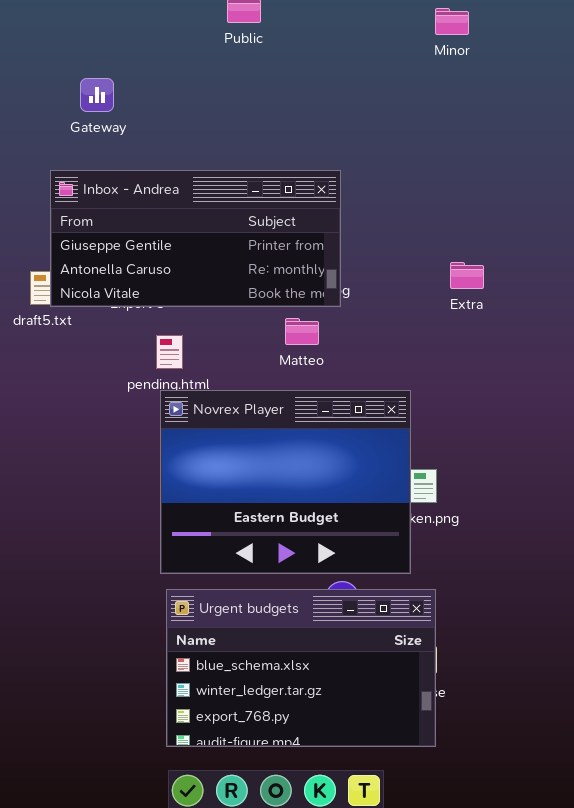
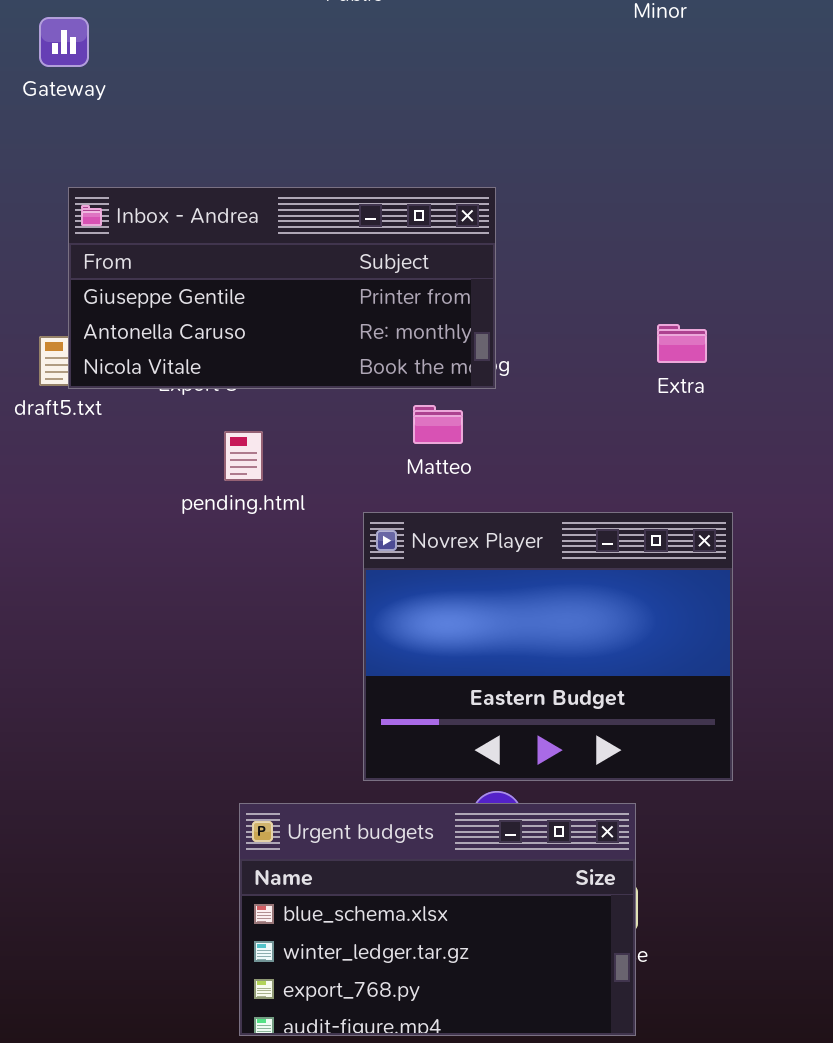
Gateway: [80,78,114,112] -> [39,17,89,67], moved
Novrex Player: [160,390,411,574] -> [363,512,733,781], moved

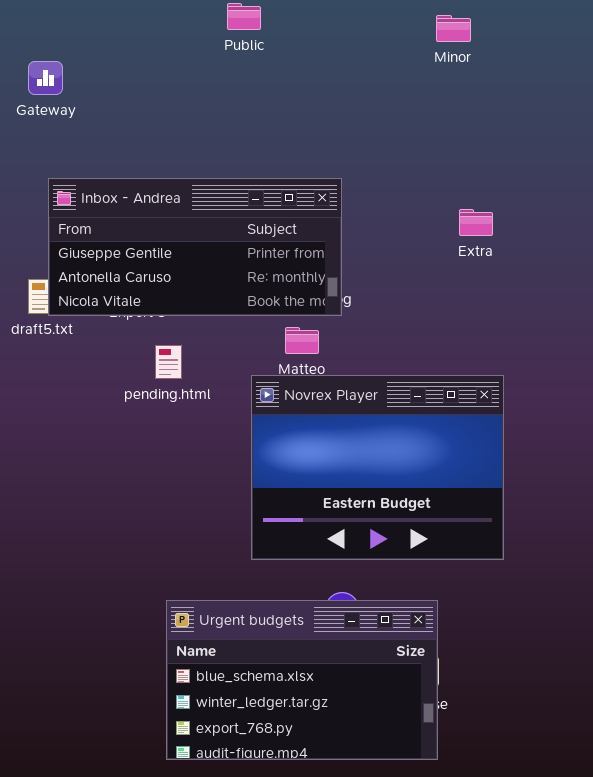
Extra: [657,324,707,363] -> [459,209,493,236], moved
Novrex Player: [363,512,733,781] -> [251,375,504,560], moved

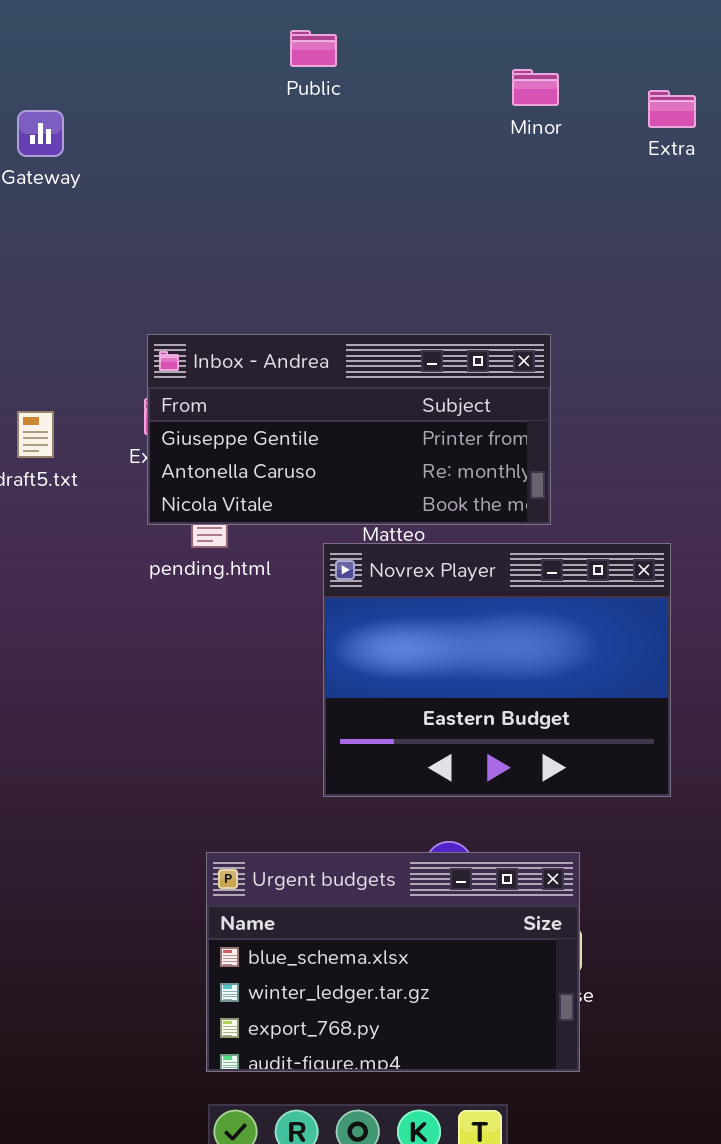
Minor: [436,15,471,42] -> [512,69,559,106], moved
Inbox - Andrea: [48,178,342,316] -> [147,334,551,525], moved
Extra: [459,209,493,236] -> [648,90,696,128], moved

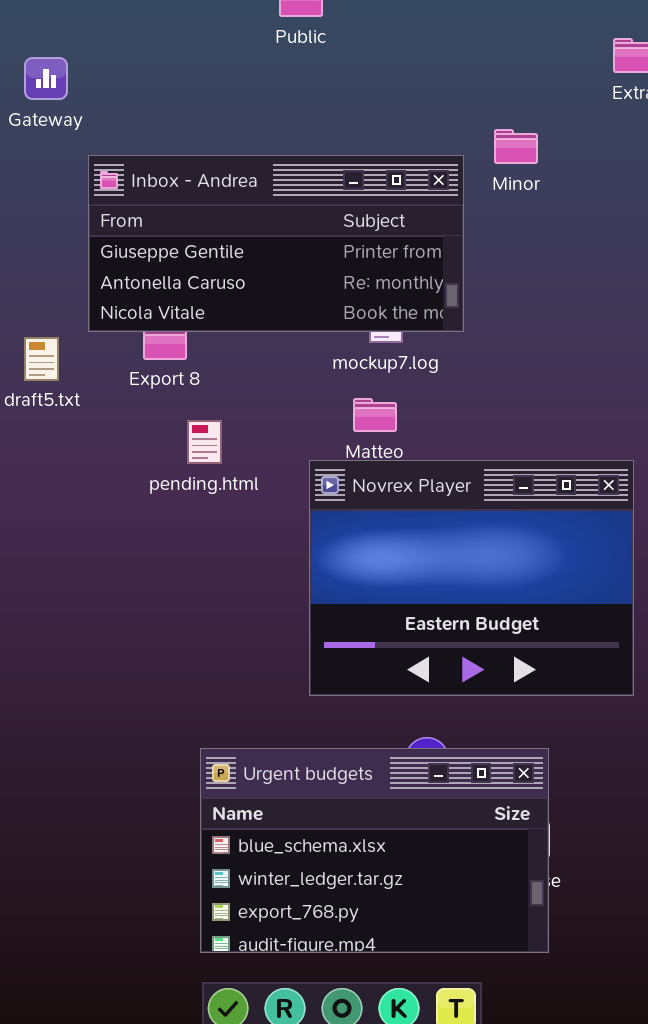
Minor: [512,69,559,106] -> [494,129,538,164], moved
Inbox - Andrea: [147,334,551,525] -> [88,155,464,332], moved

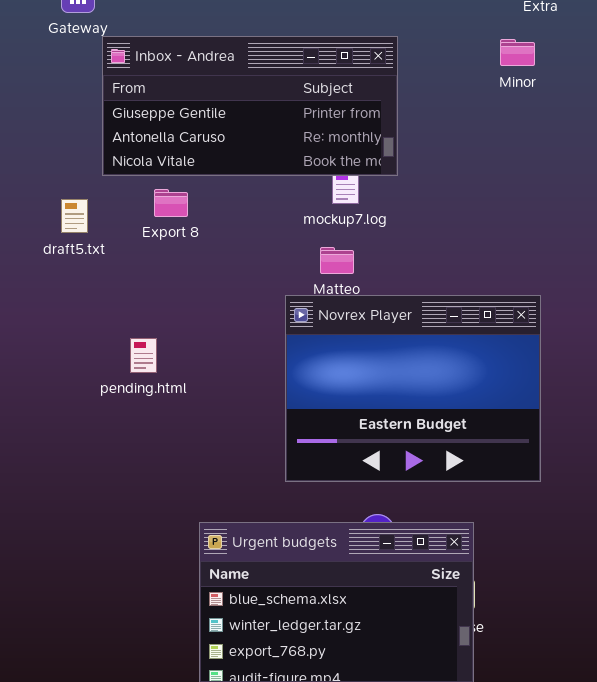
Minor: [494,129,538,164] -> [500,39,535,66], moved
Inbox - Andrea: [88,155,464,332] -> [102,36,398,176], moved
pending.html: [187,420,222,464] -> [130,338,157,373], moved

